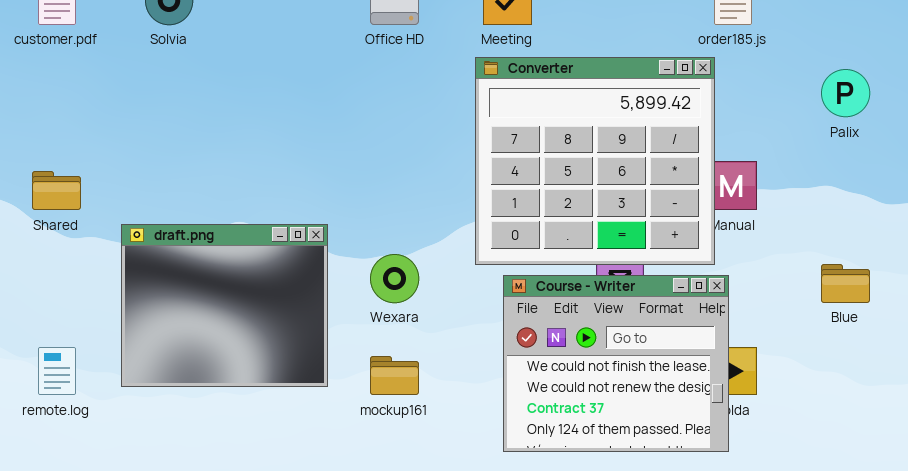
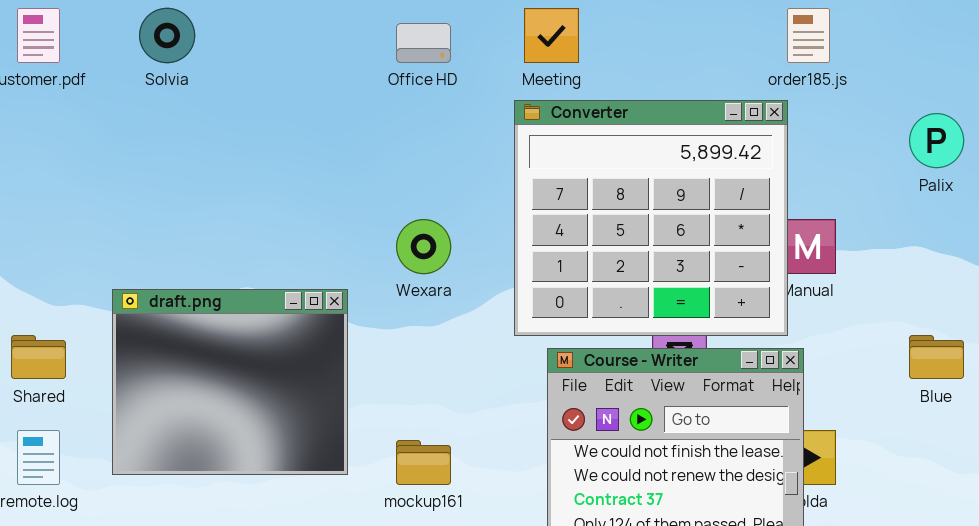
Shared: [32,171,81,210] -> [11,335,66,379], moved
Wexara: [370,254,419,303] -> [396,219,451,274], moved

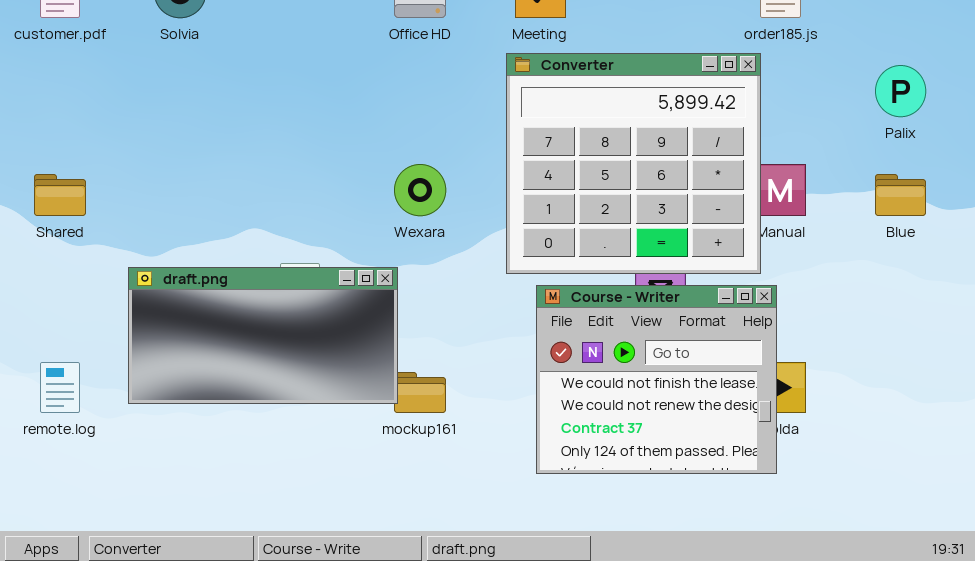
draft.png: [112,289,348,475] -> [128,267,398,404], resized
Shared: [11,335,66,379] -> [34,174,86,216], moved
Blue: [909,335,964,379] -> [875,174,926,216], moved

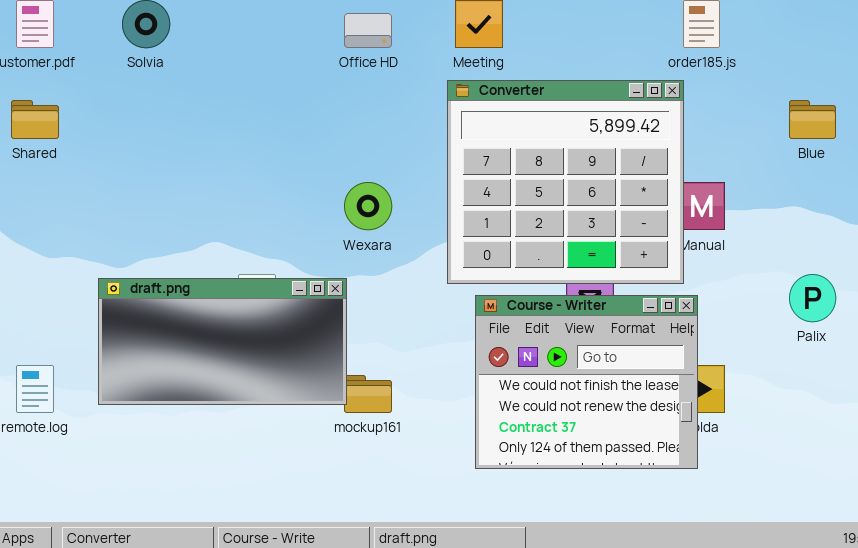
Palix: [875,65,926,117] -> [789,274,836,322], moved
Shared: [34,174,86,216] -> [11,100,59,139], moved
Blue: [875,174,926,216] -> [789,100,836,139], moved

